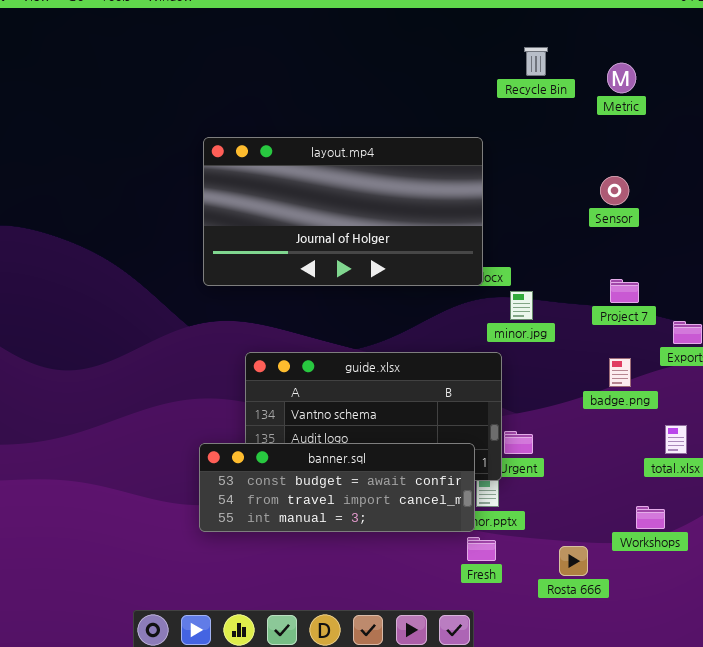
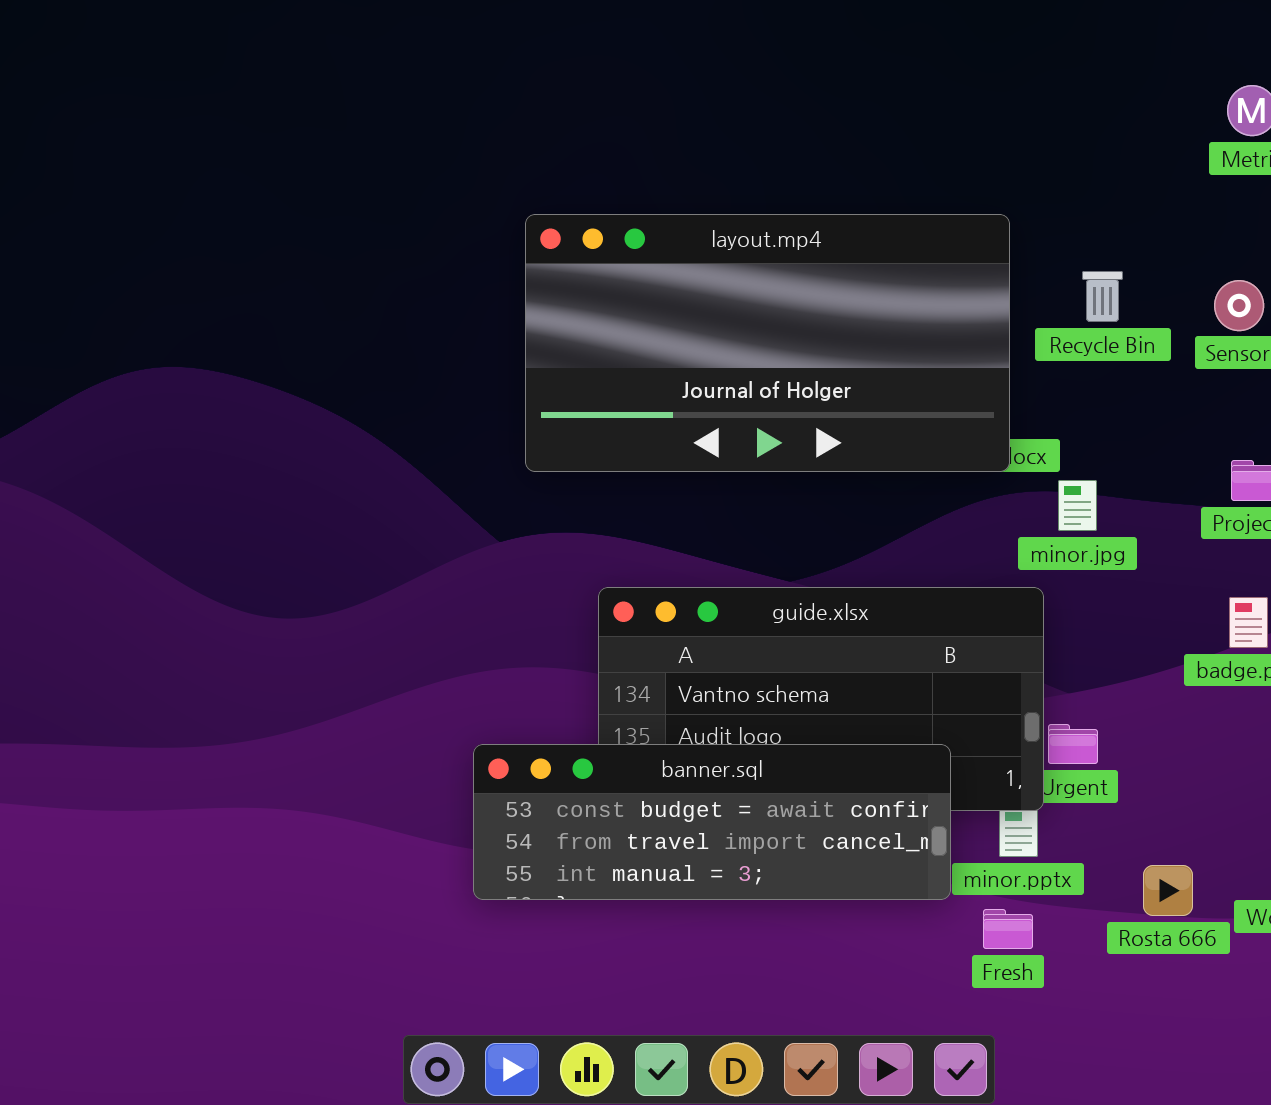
Recycle Bin: [524,47,548,76] -> [1082,271,1123,322], moved
banner.sql: [199,443,475,532] -> [473,744,951,900], moved
Rosta 666: [559,546,588,576] -> [1143,865,1193,916], moved

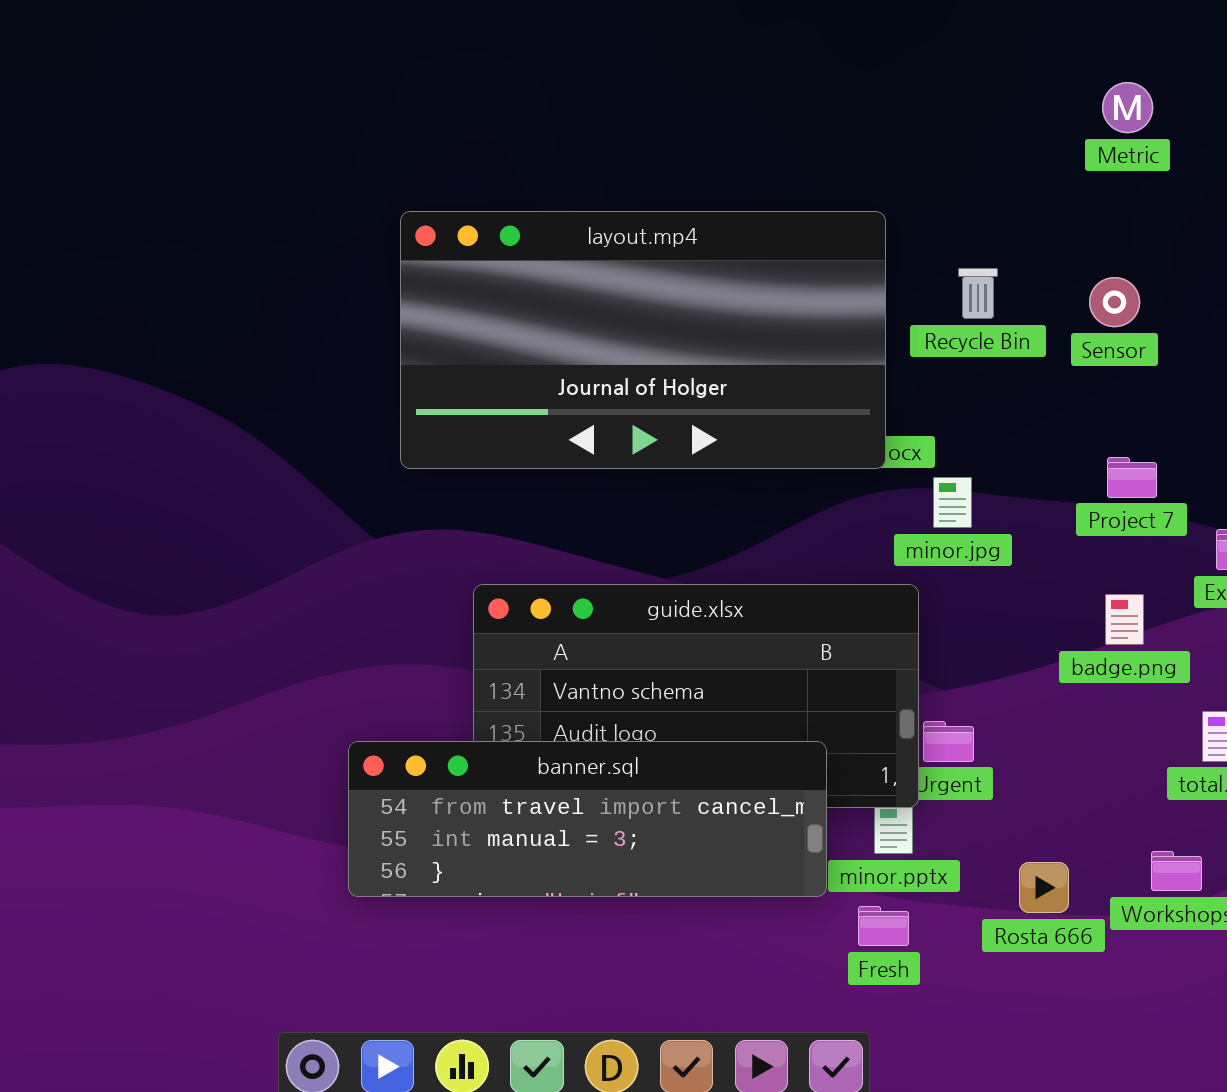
banner.sql: [473,744,951,900] -> [348,741,827,897], scrolled down 1 row

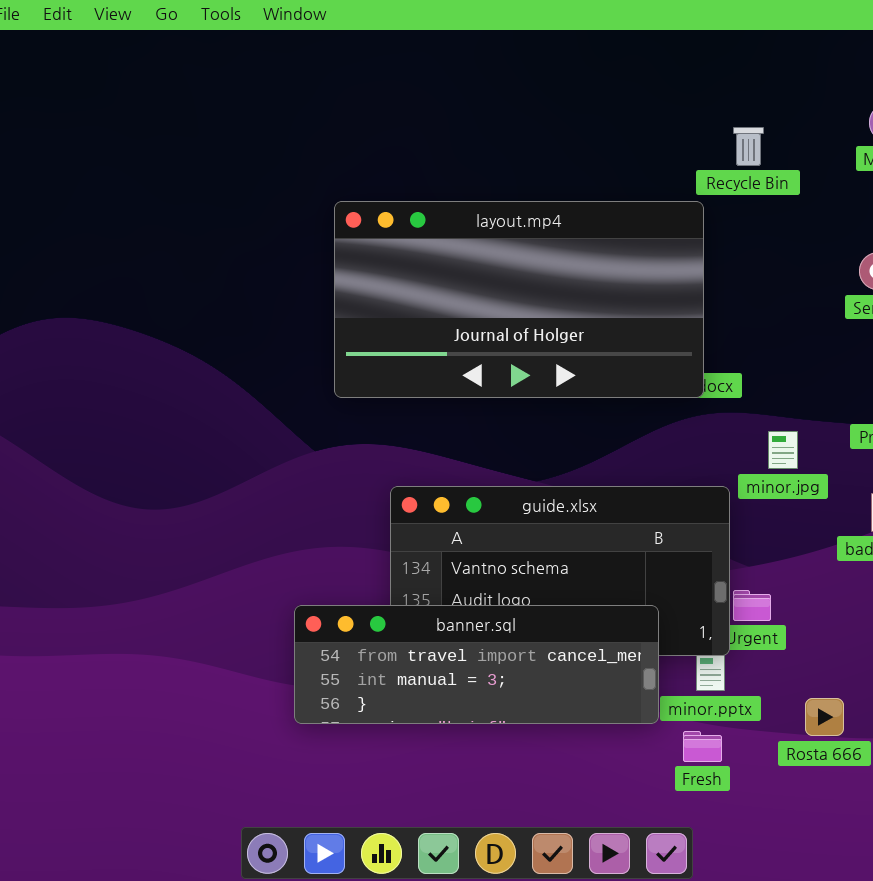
Recycle Bin: [958,268,998,319] -> [733,127,764,166], moved
minor.jpg: [933,477,972,528] -> [768,431,798,469], moved

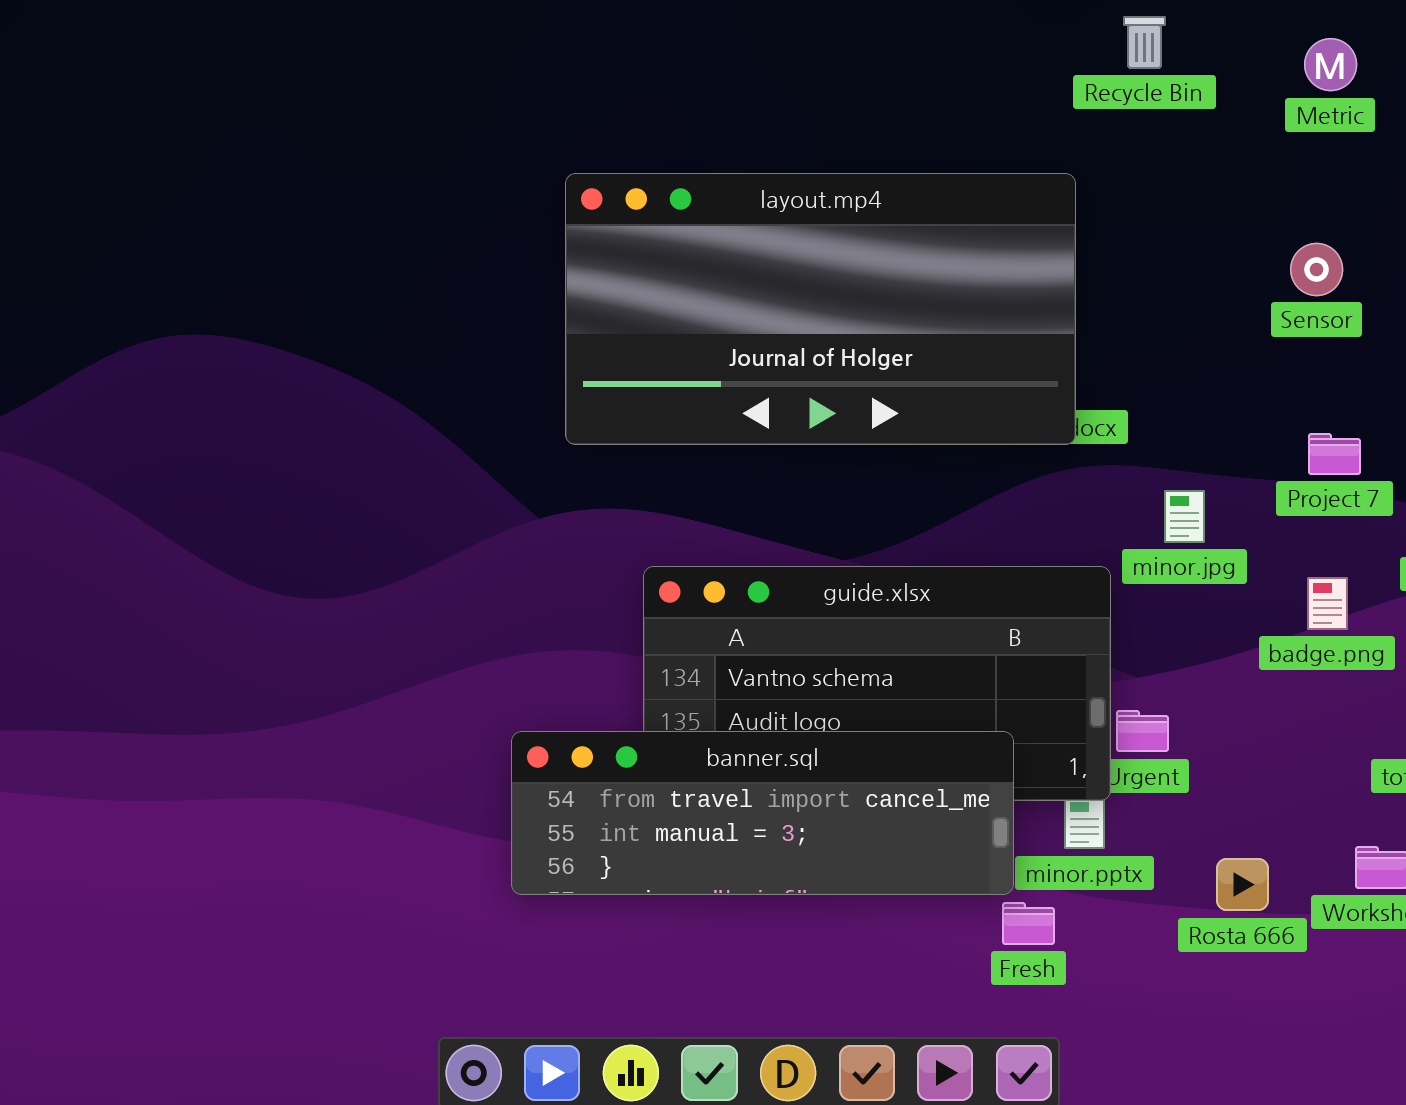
Recycle Bin: [733,127,764,166] -> [1123,16,1166,69], moved
Fresh: [683,731,722,762] -> [1002,902,1055,945], moved

